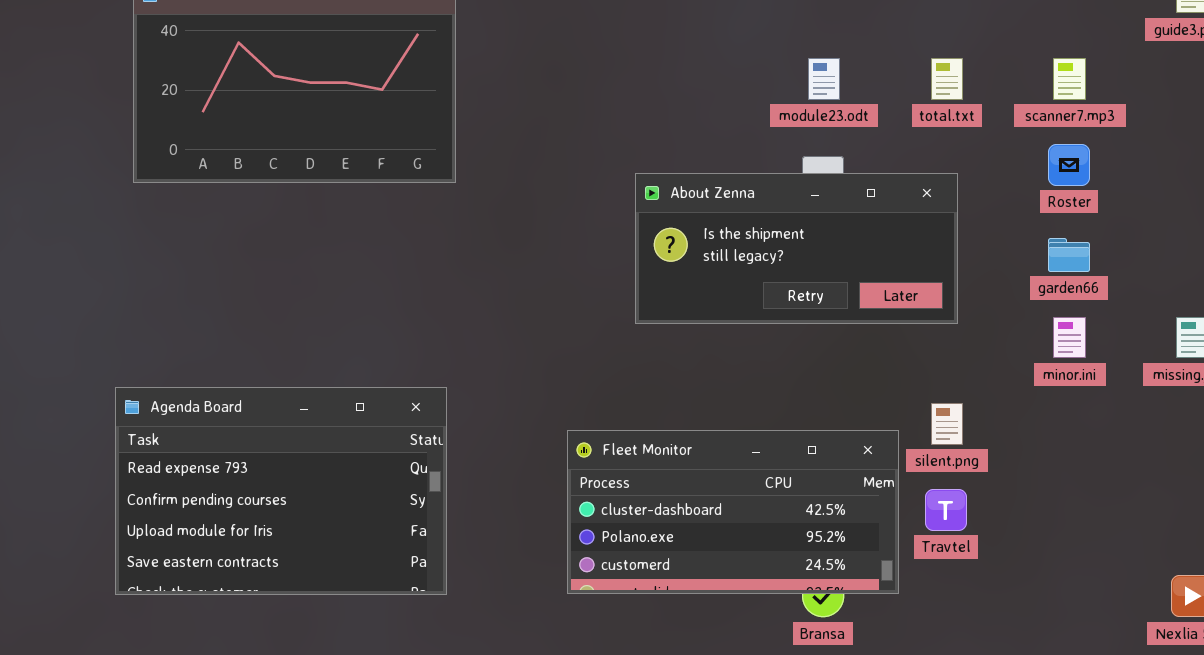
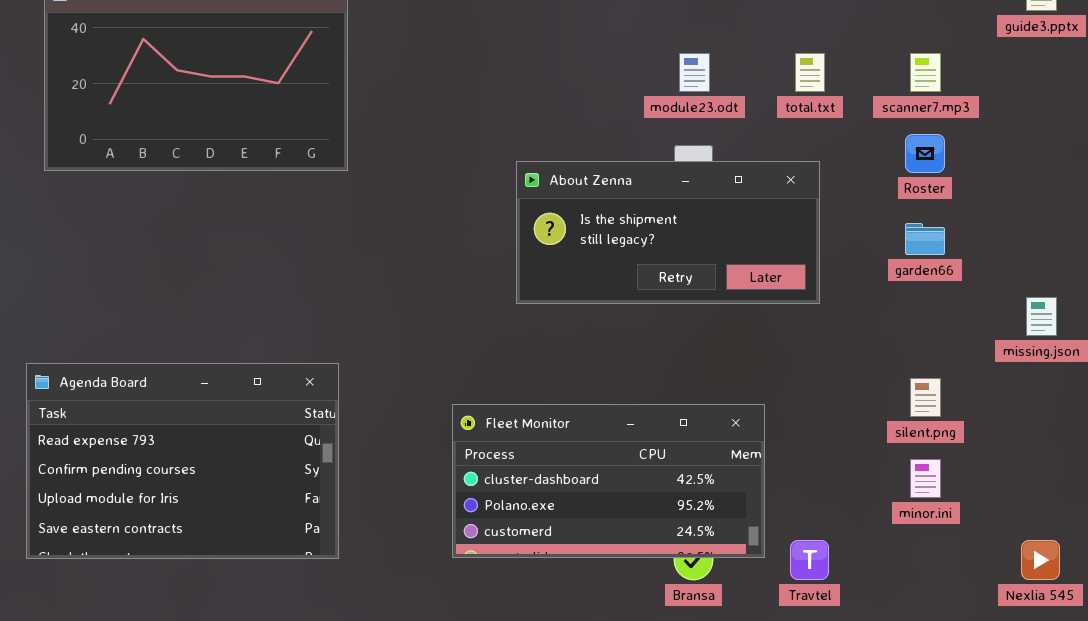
minor.ini: [1053,317,1086,358] -> [910,459,941,498], moved
silent.png: [931,403,963,445] -> [910,378,941,417], moved
Travtel: [925,489,967,531] -> [790,540,829,580], moved

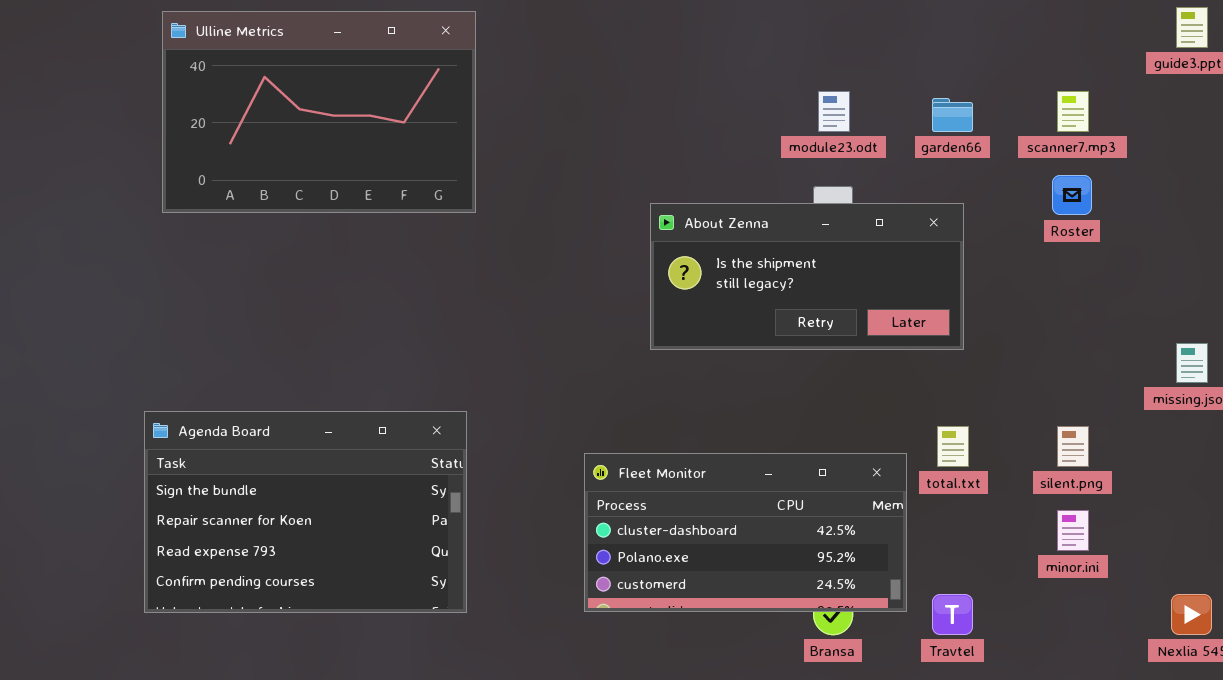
total.txt: [795,53,825,92] -> [937,426,969,467], moved
garden66: [905,223,945,255] -> [932,98,973,132], moved
Agenda Board: [26,363,339,559] -> [144,411,467,613], scrolled up 2 rows

